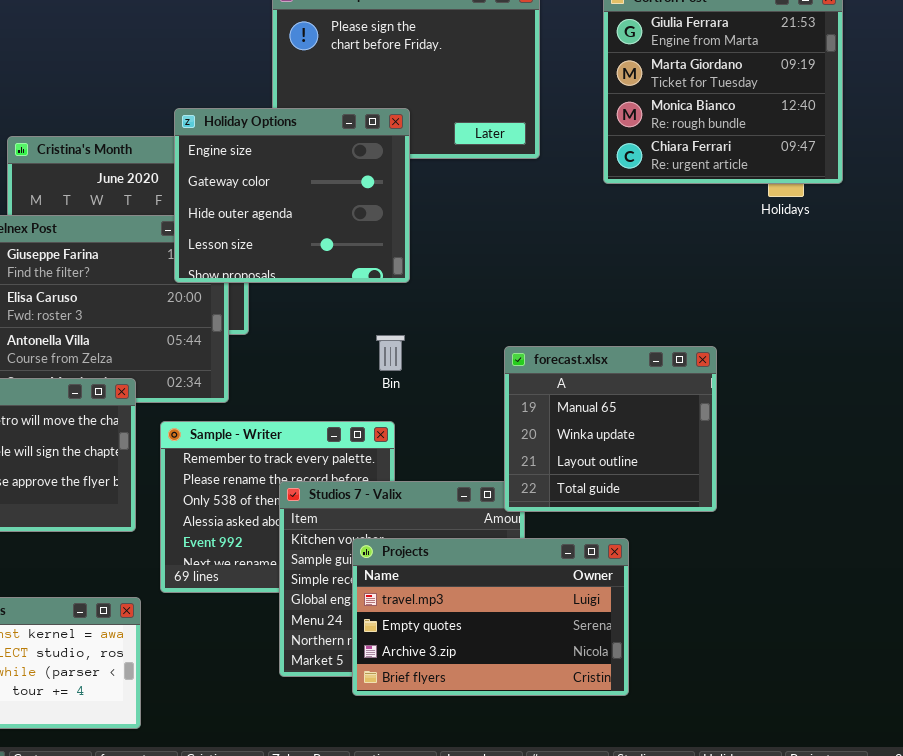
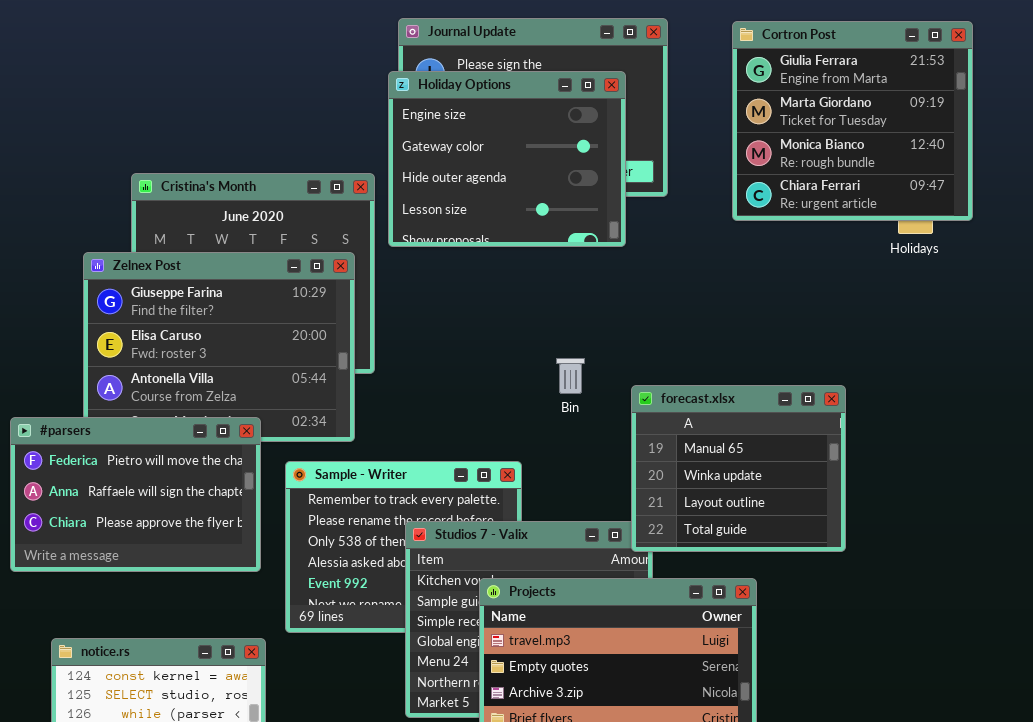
Holiday Options: [174,108,410,283] -> [388,71,626,247], moved
Bin: [376,335,405,371] -> [556,358,585,394], moved

